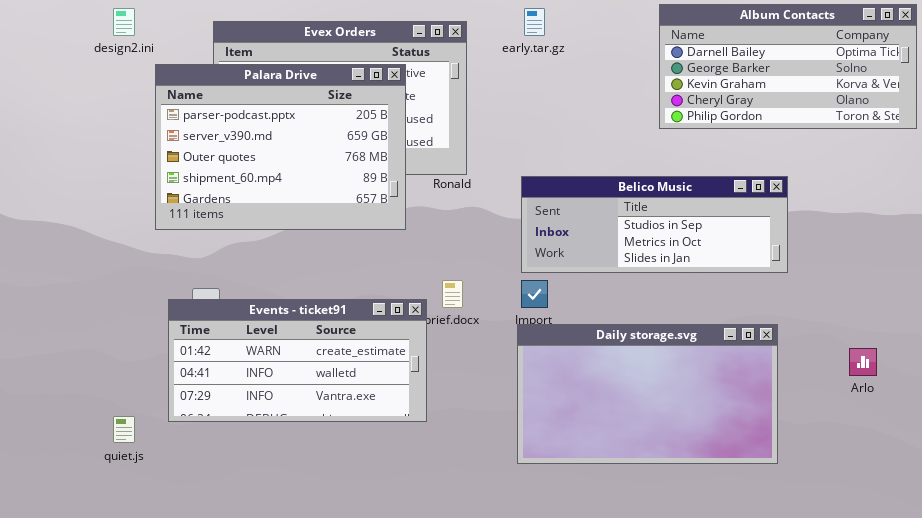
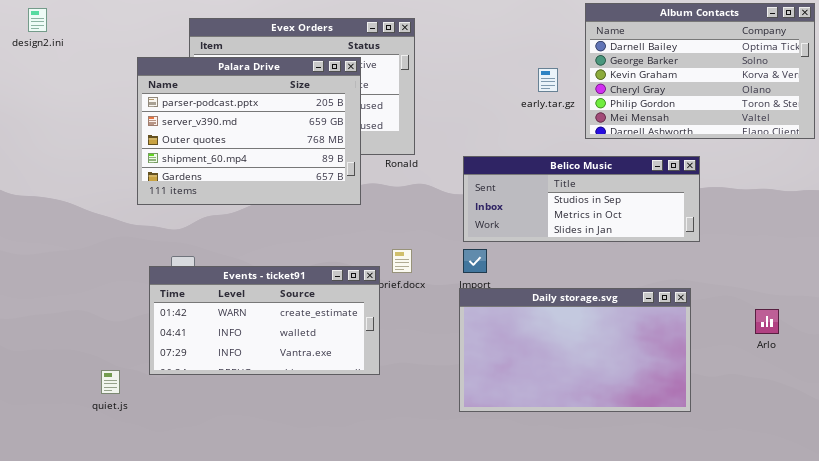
Album Contacts: [659,4,917,129] -> [585,3,815,139], resized
design2.ini: [113,8,135,36] -> [28,8,47,32], moved
early.tar.gz: [524,8,545,36] -> [538,68,558,92], moved

